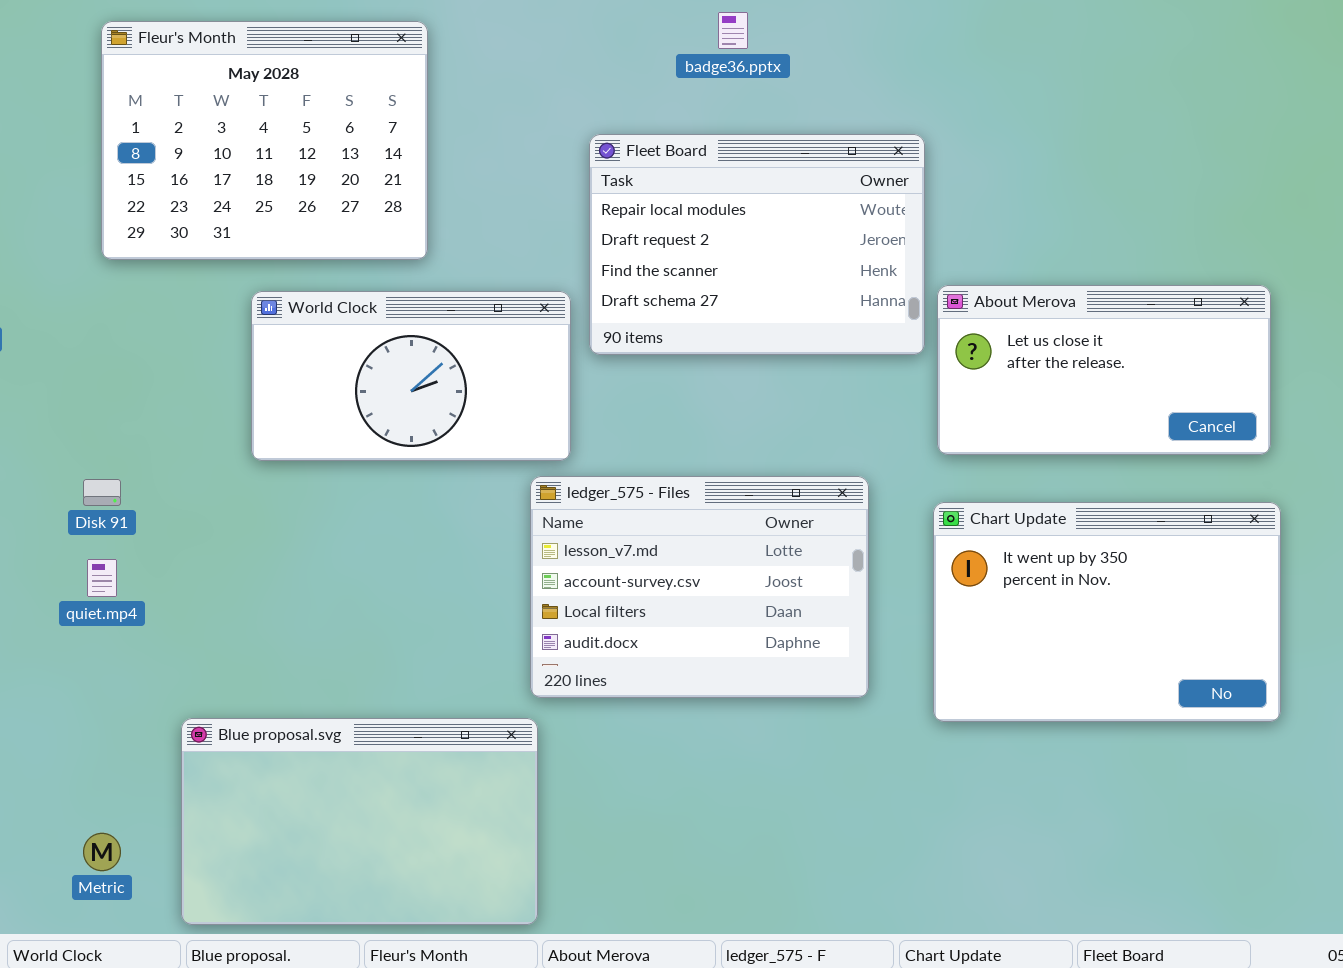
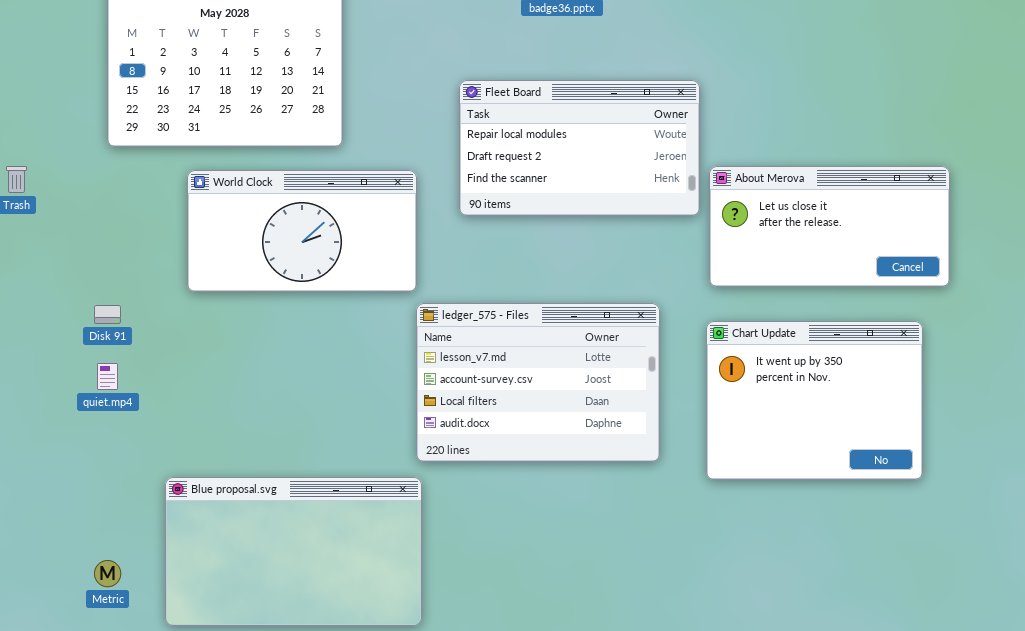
Fleet Board: [589,134,925,355] -> [459,80,700,216], resized
World Clock: [251,291,571,461] -> [187,170,417,292], moved
Chart Update: [933,502,1281,722] -> [706,321,923,480], resized

